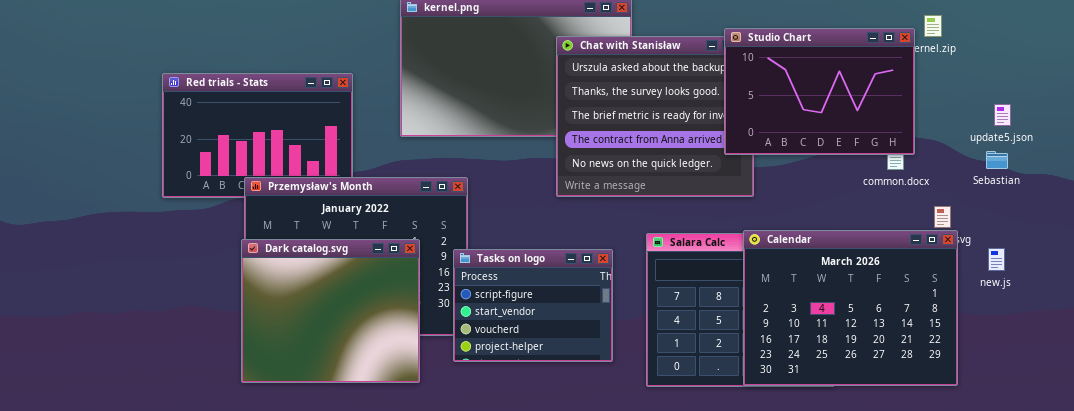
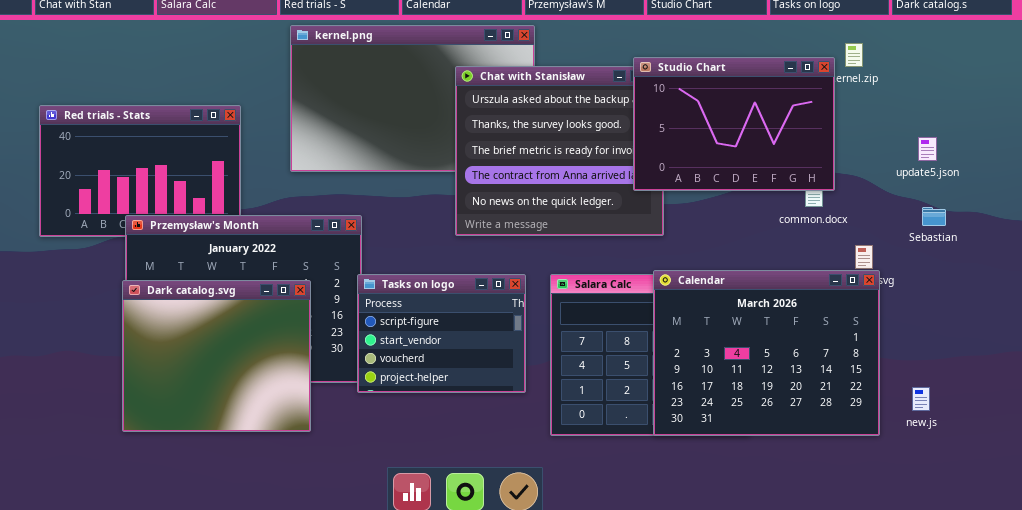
Sebastian: [986,151,1008,169] -> [922,207,946,226], moved
new.js: [988,248,1005,271] -> [912,387,930,411], moved
Tasks on logo: [453,249,613,362] -> [357,274,526,393], moved

